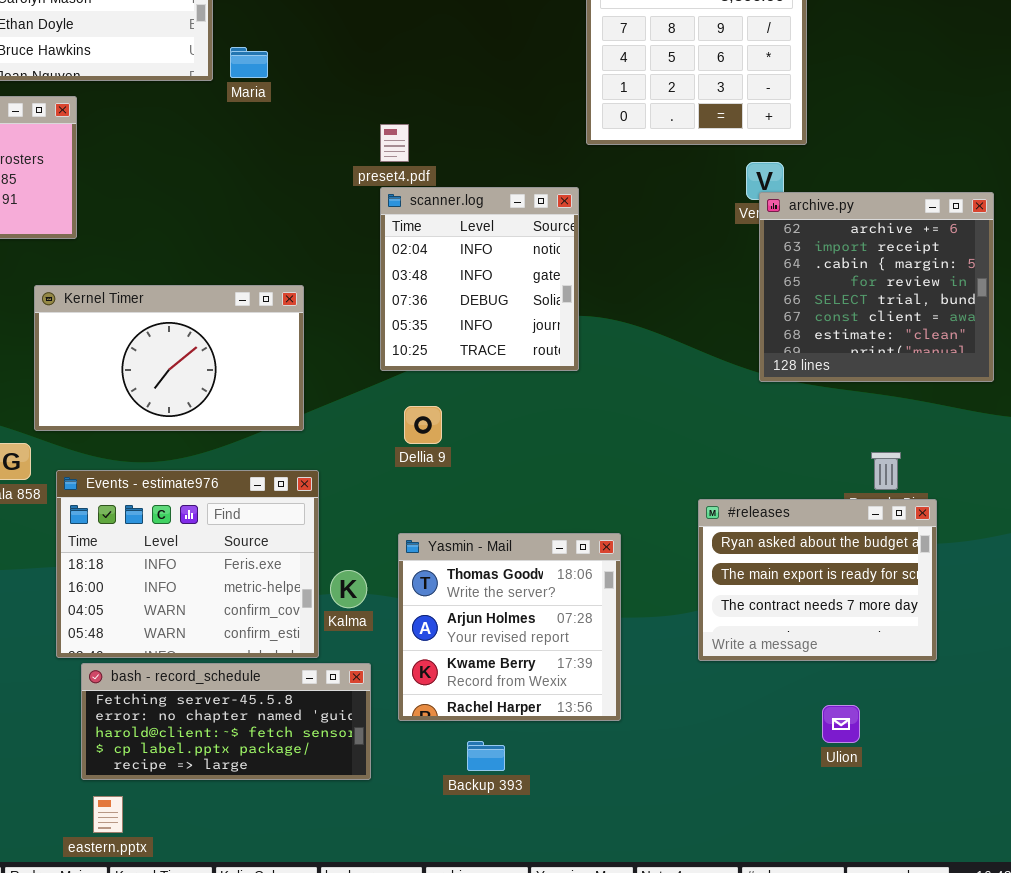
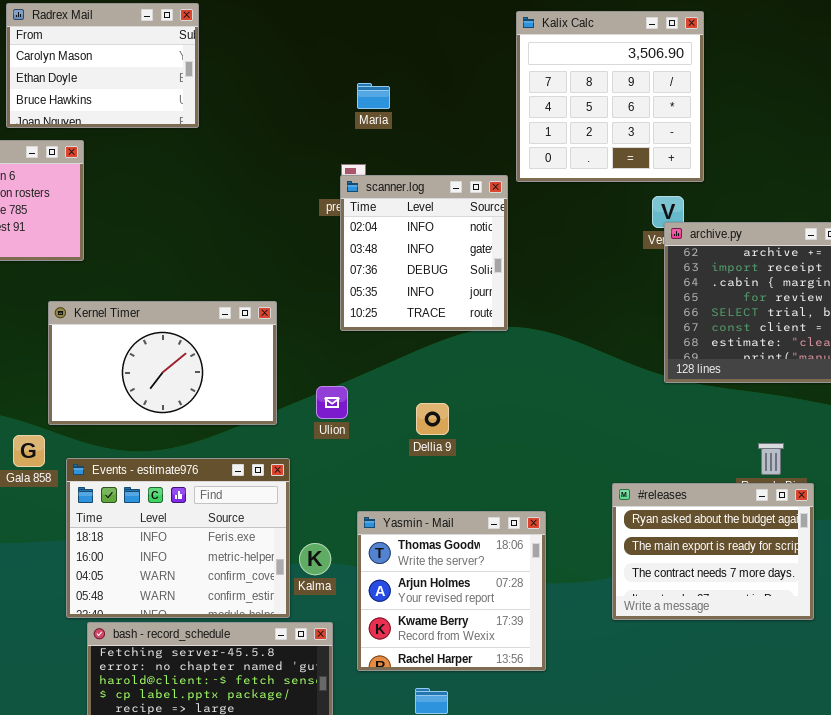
Maria: [230,47,268,78] -> [357,83,390,109], moved
scanner.log: [380,187,579,371] -> [340,175,508,331], moved
Dellia 9: [404,406,442,444] -> [416,403,449,435], moved
Ulion: [822,705,860,743] -> [316,386,348,419], moved

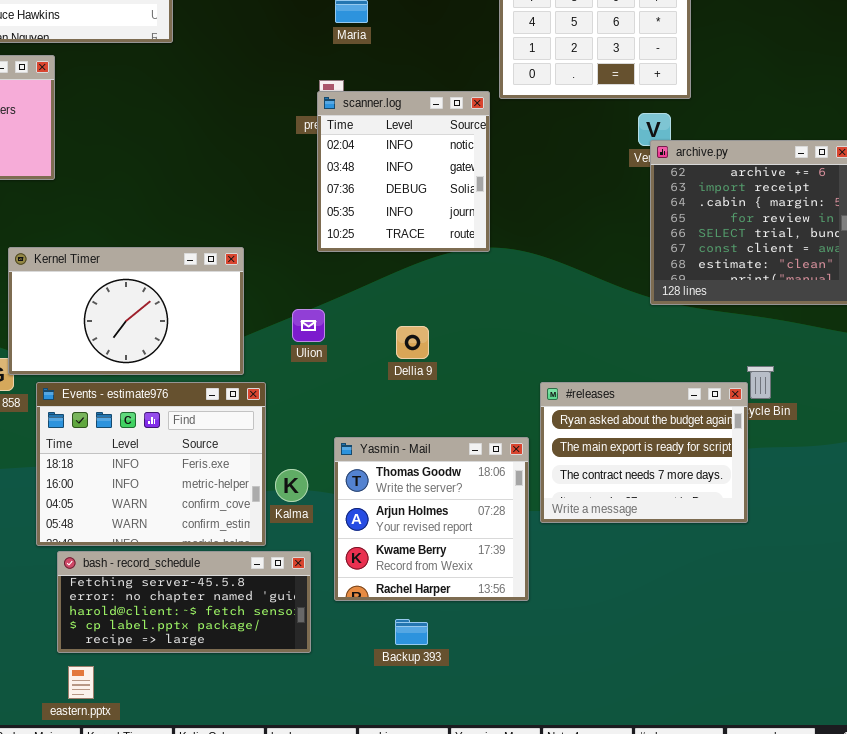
Kernel Timer: [48,301,277,425] -> [8,247,244,375], moved
#releases: [612,483,814,620] -> [540,382,748,523], moved

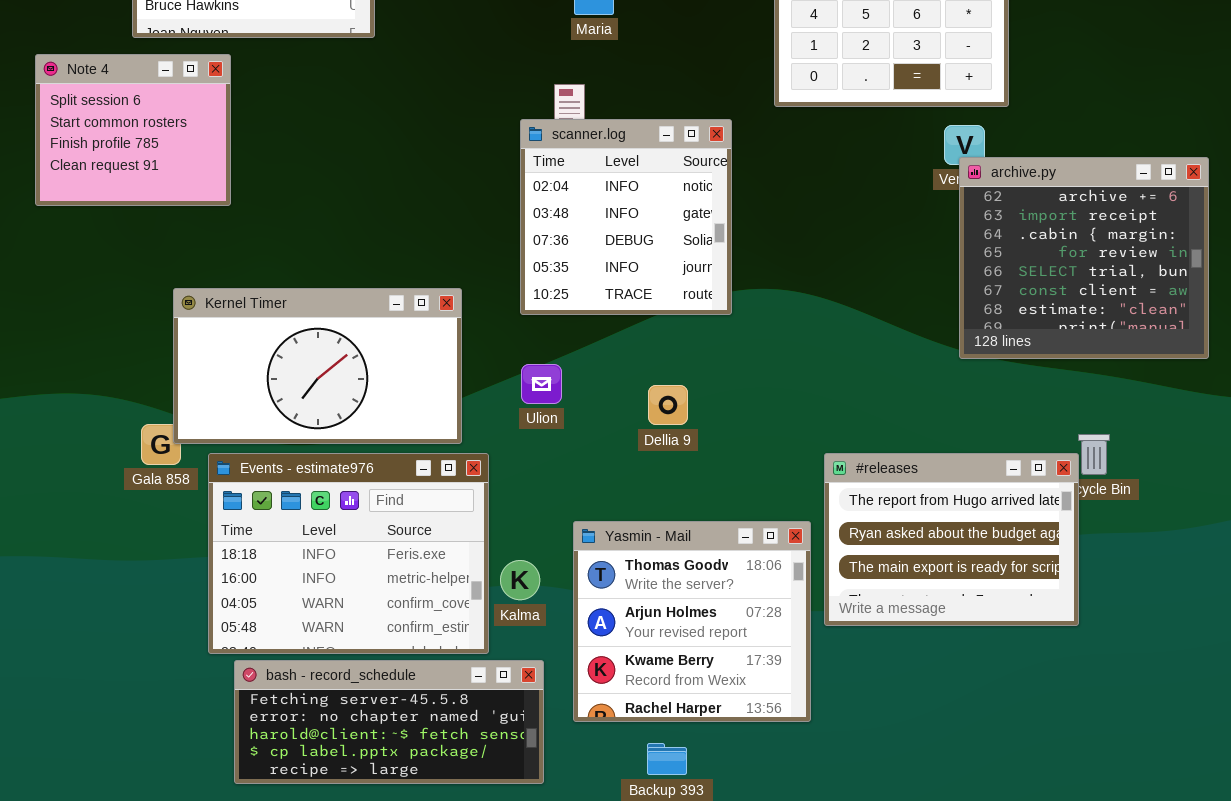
scanner.log: [317,91,490,252] -> [520,119,732,315], moved
#releases: [540,382,748,523] -> [824,453,1079,626], scrolled up 1 row

